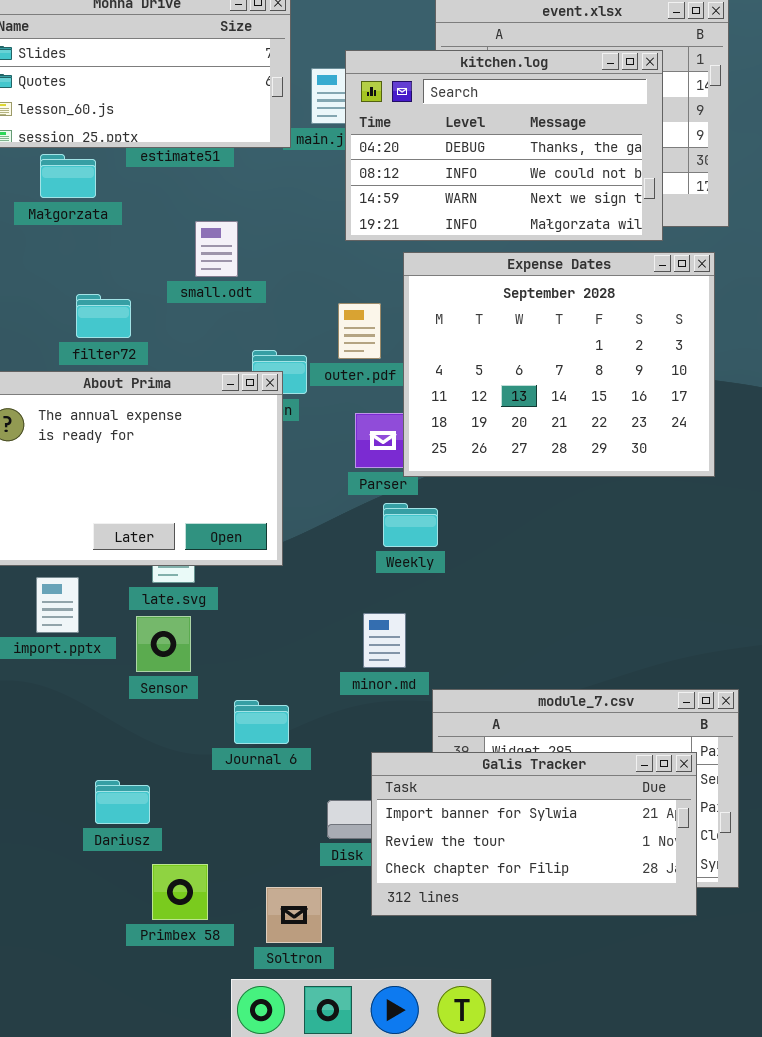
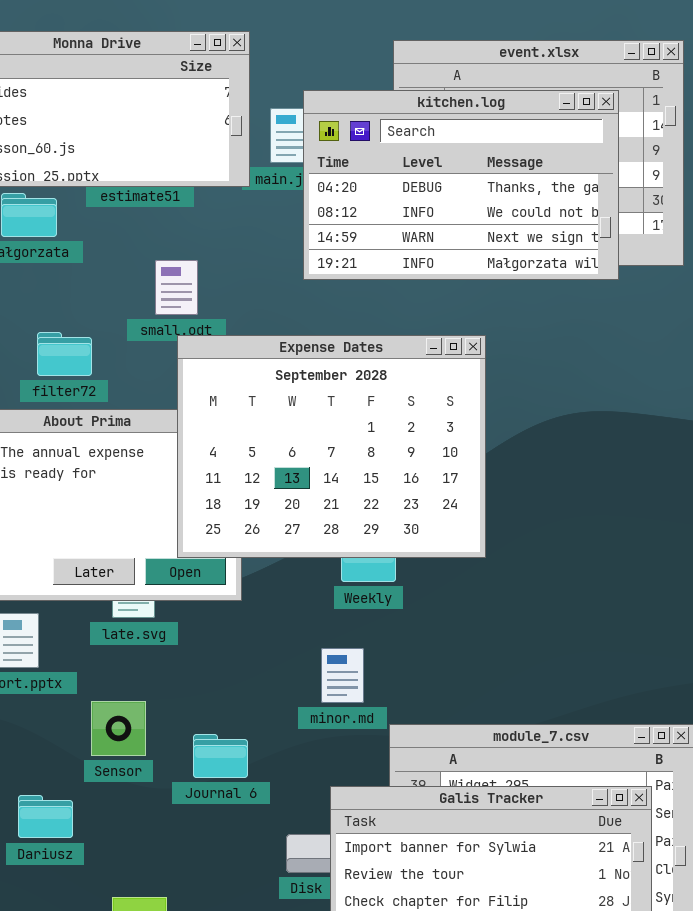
Expense Dates: [403,252,715,477] -> [177,335,486,558], moved
Sensor: [136,616,191,672] -> [91,701,146,756], moved
Dariusz: [95,780,150,824] -> [18,795,73,838], moved

